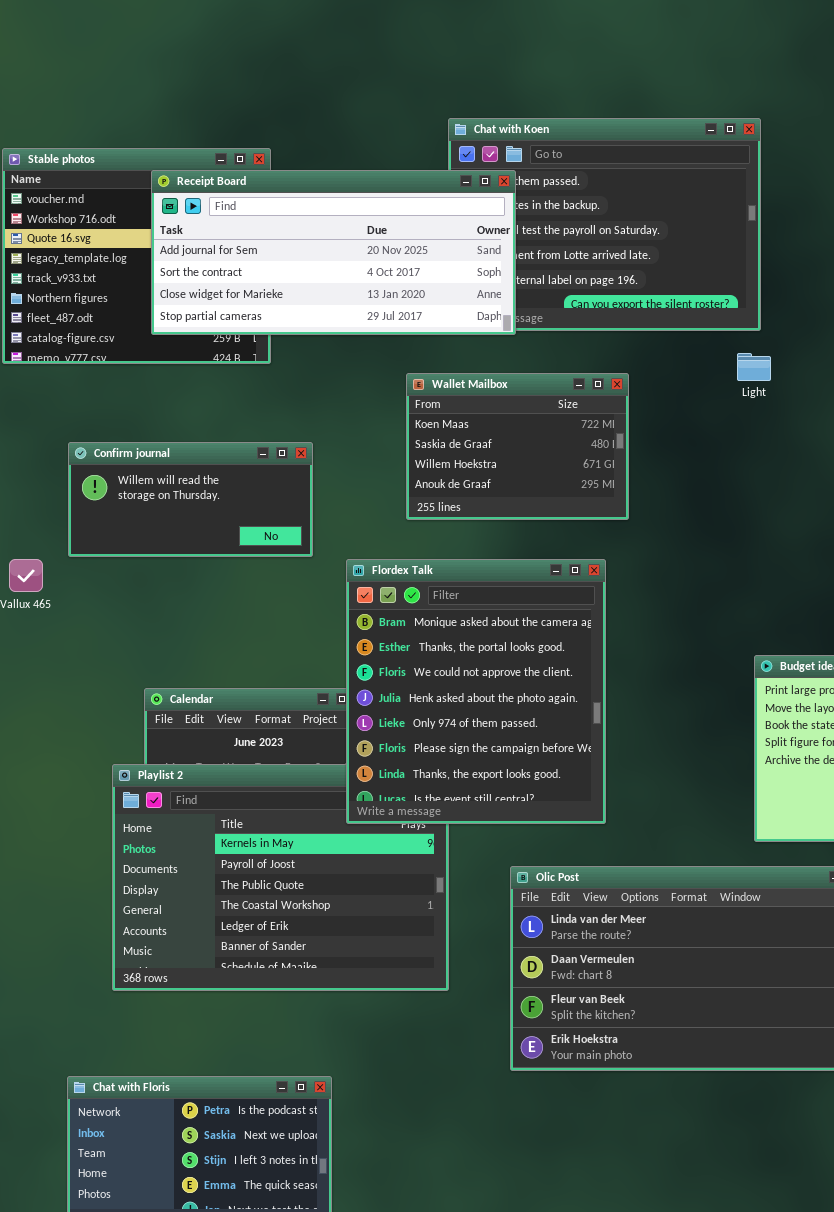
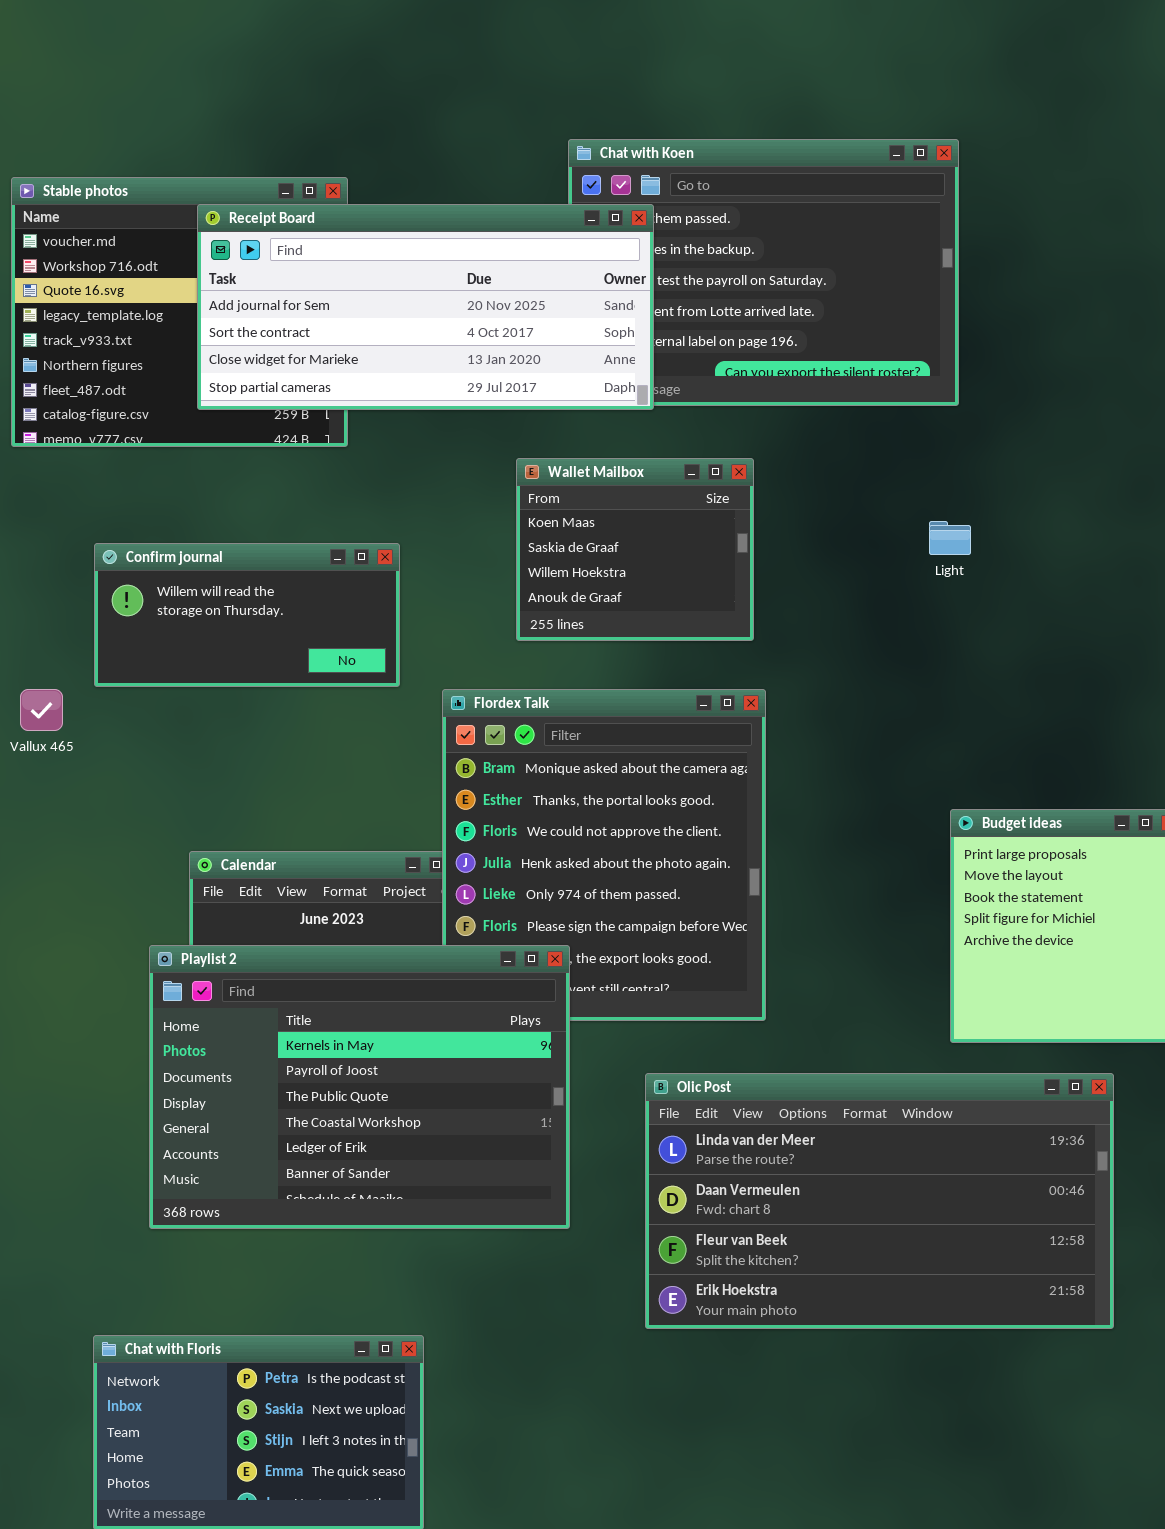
Light: [737,353,771,381] -> [929,521,971,555], moved
Wallet Mailbox: [406,373,629,520] -> [516,458,754,641], resized
Playlist 2: [112,764,449,991] -> [149,945,570,1229], raised

